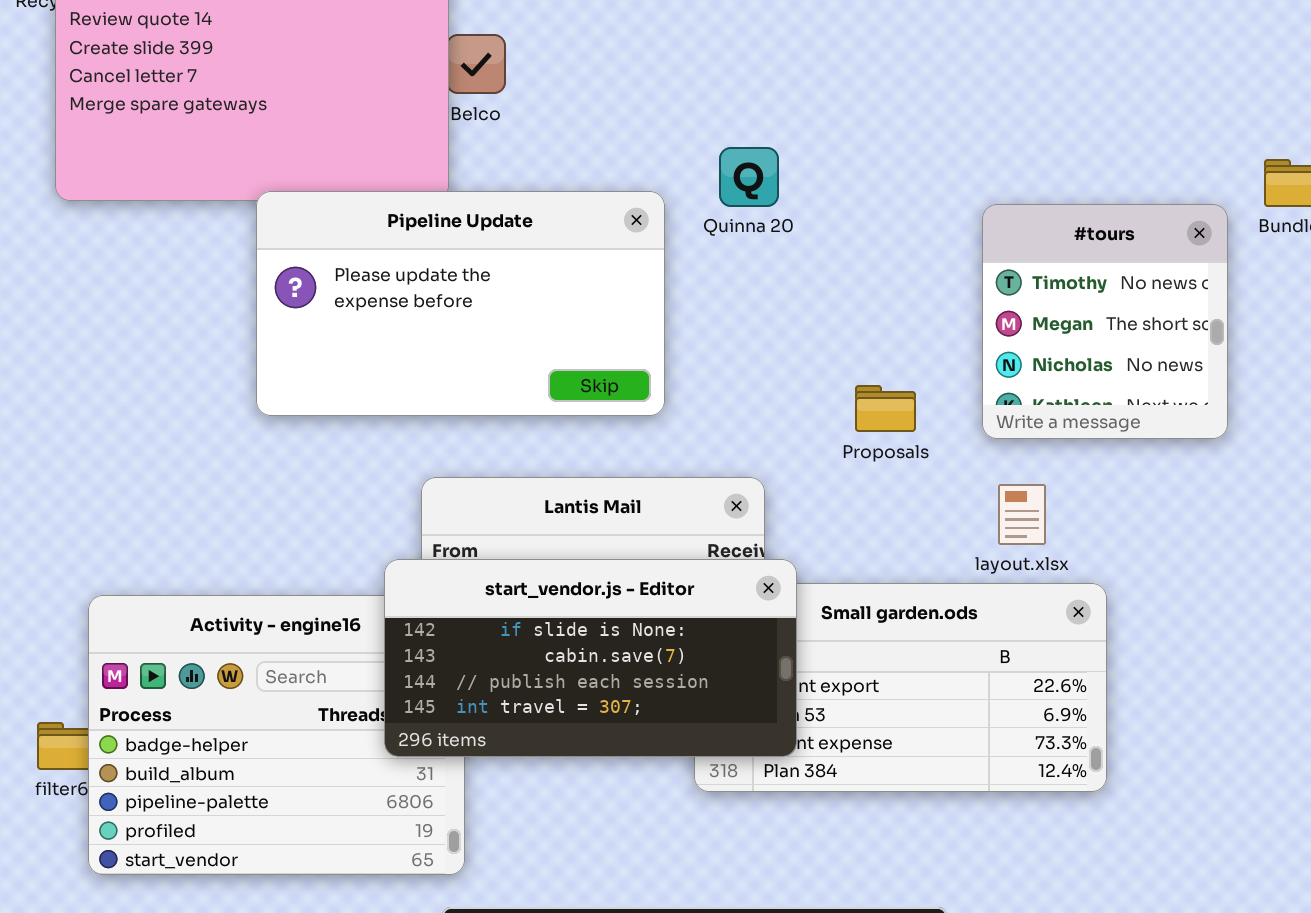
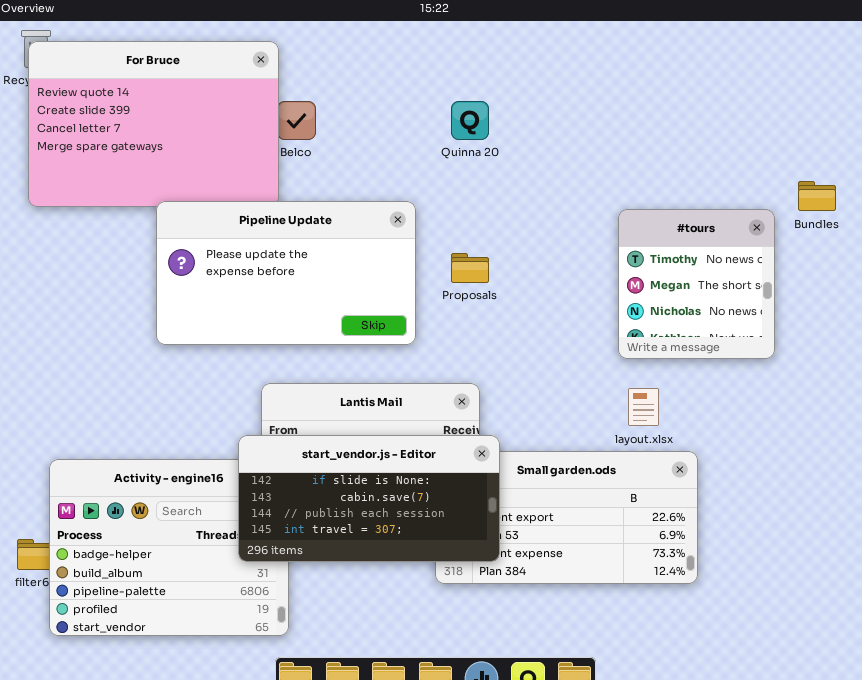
Quinna 20: [719,147,779,207] -> [451,101,489,140], moved
Proposals: [855,385,916,432] -> [451,253,489,283], moved

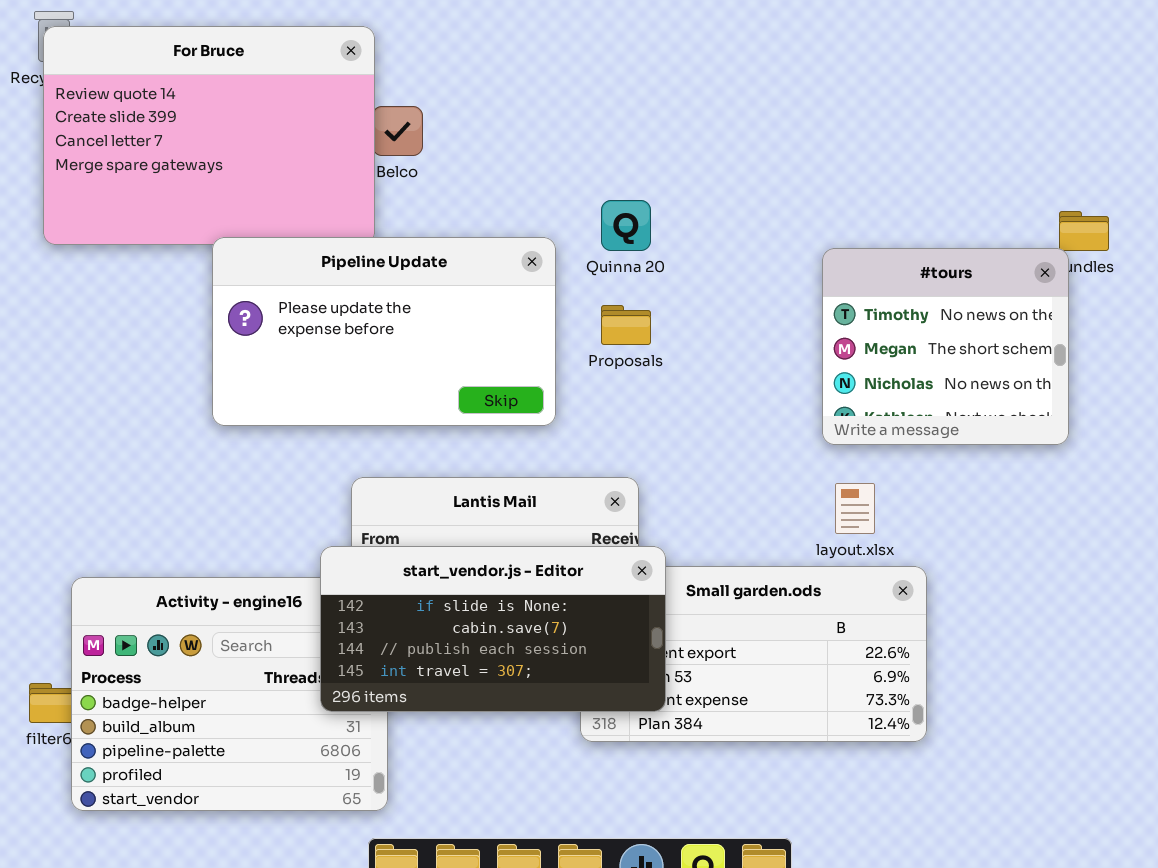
Quinna 20: [451,101,489,140] -> [601,200,651,251], moved
#tours: [618,209,775,359] -> [822,248,1069,445], resized

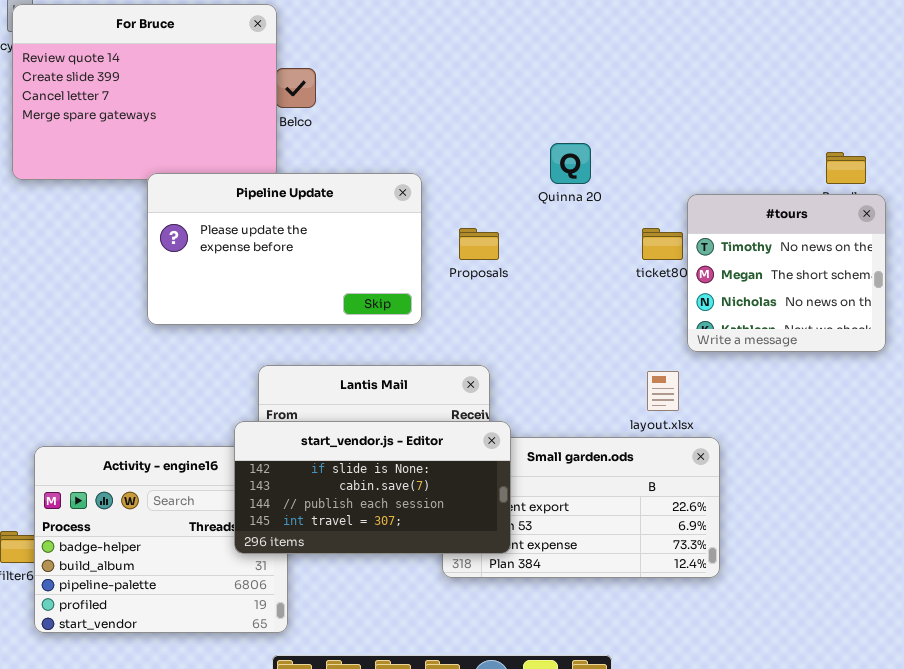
Quinna 20: [601,200,651,251] -> [550,143,591,184], moved
#tours: [822,248,1069,445] -> [687,194,886,352], moved

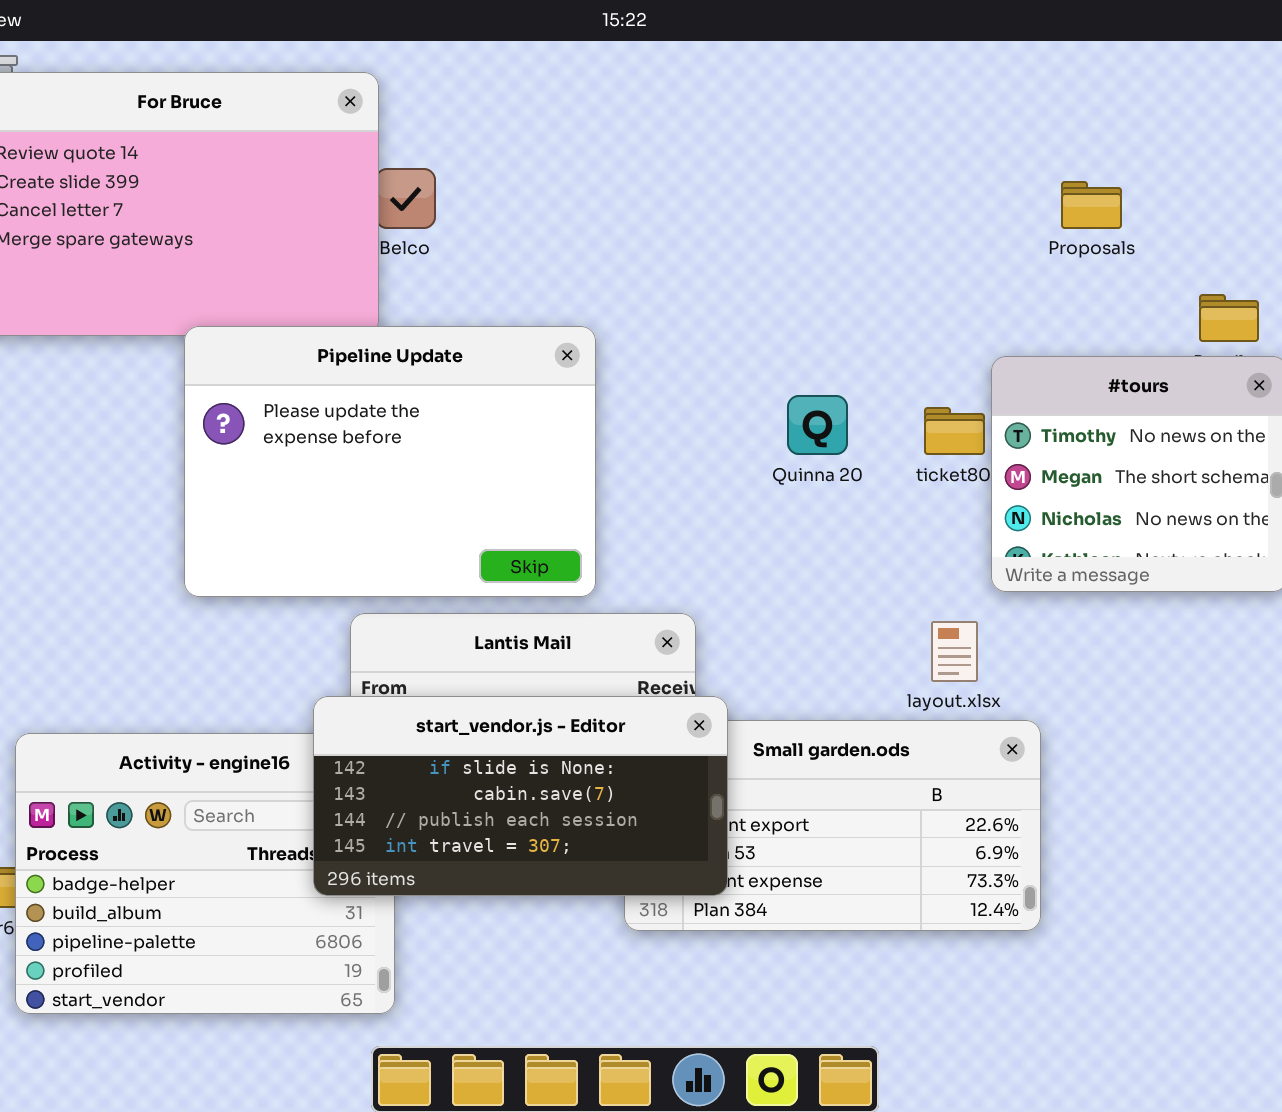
Quinna 20: [550,143,591,184] -> [787,395,848,455], moved
Pipeline Update: [147,173,422,325] -> [184,326,596,597], resized
Proposals: [459,228,499,260] -> [1061,181,1122,229], moved

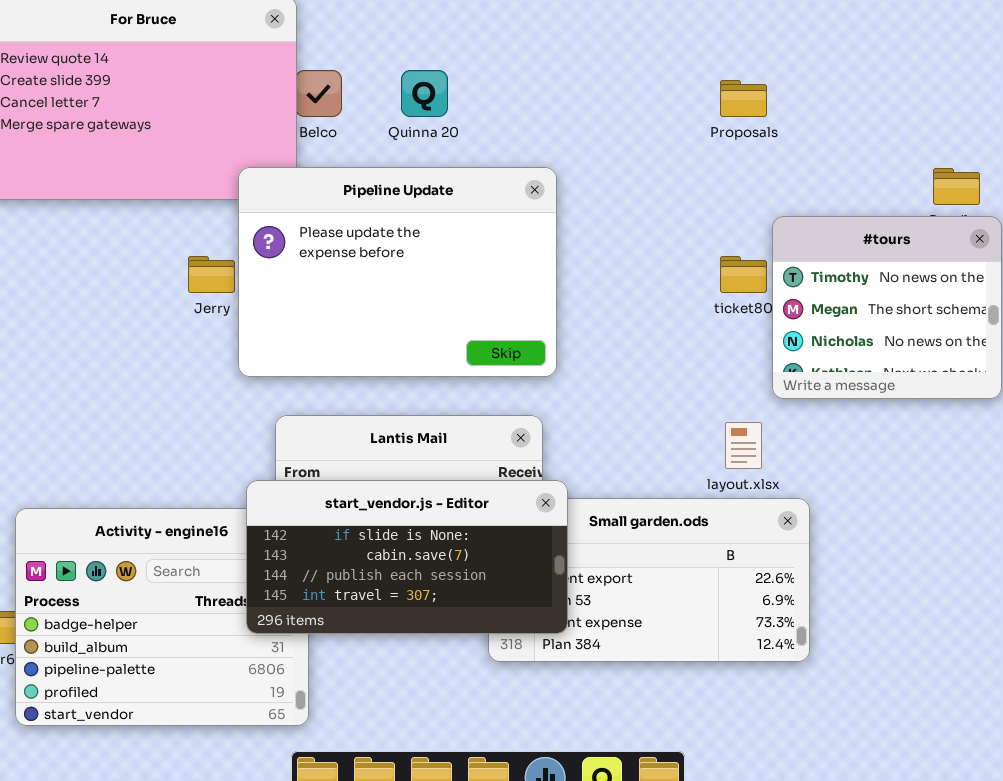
Proposals: [1061,181,1122,229] -> [720,80,767,117], moved
Pipeline Update: [184,326,596,597] -> [238,167,557,377], moved
Quinna 20: [787,395,848,455] -> [401,70,448,117], moved

